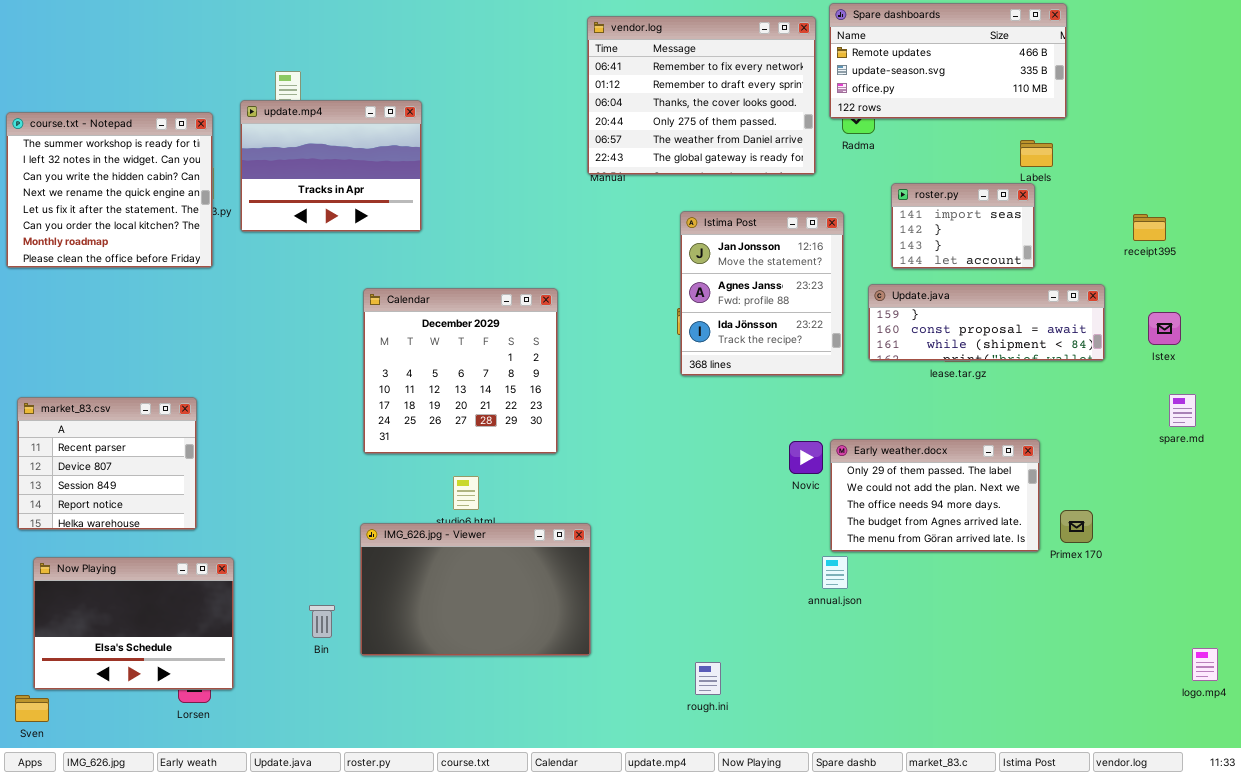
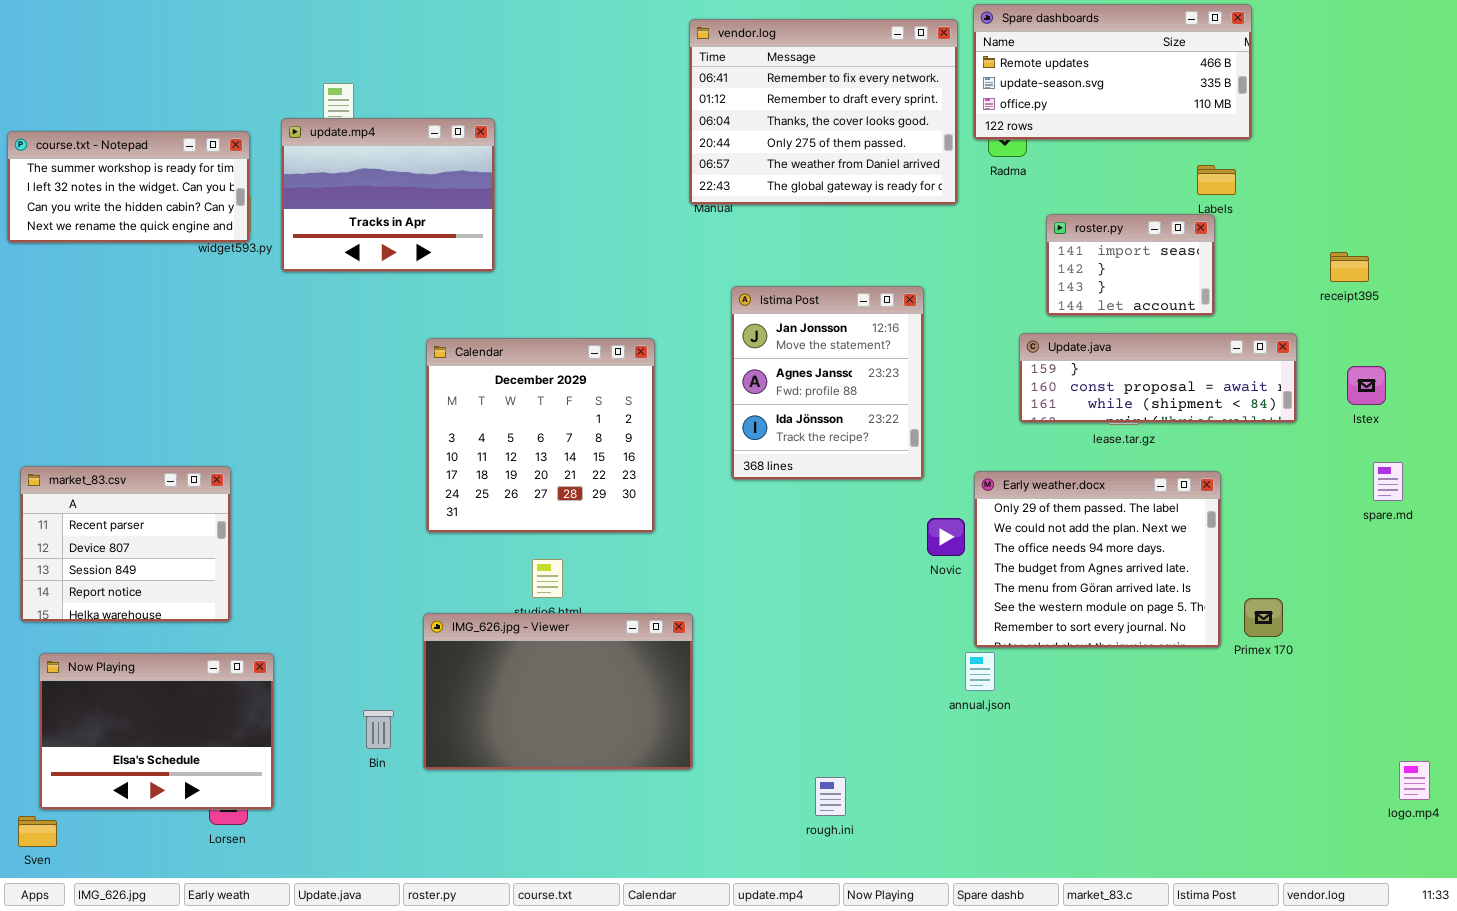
course.txt - Notepad: [6,112,213,268] -> [7,131,250,243], resized
Istima Post: [680,211,844,376] -> [731,286,924,480], moved
Early weather.docx: [830,439,1040,552] -> [974,471,1221,648], resized

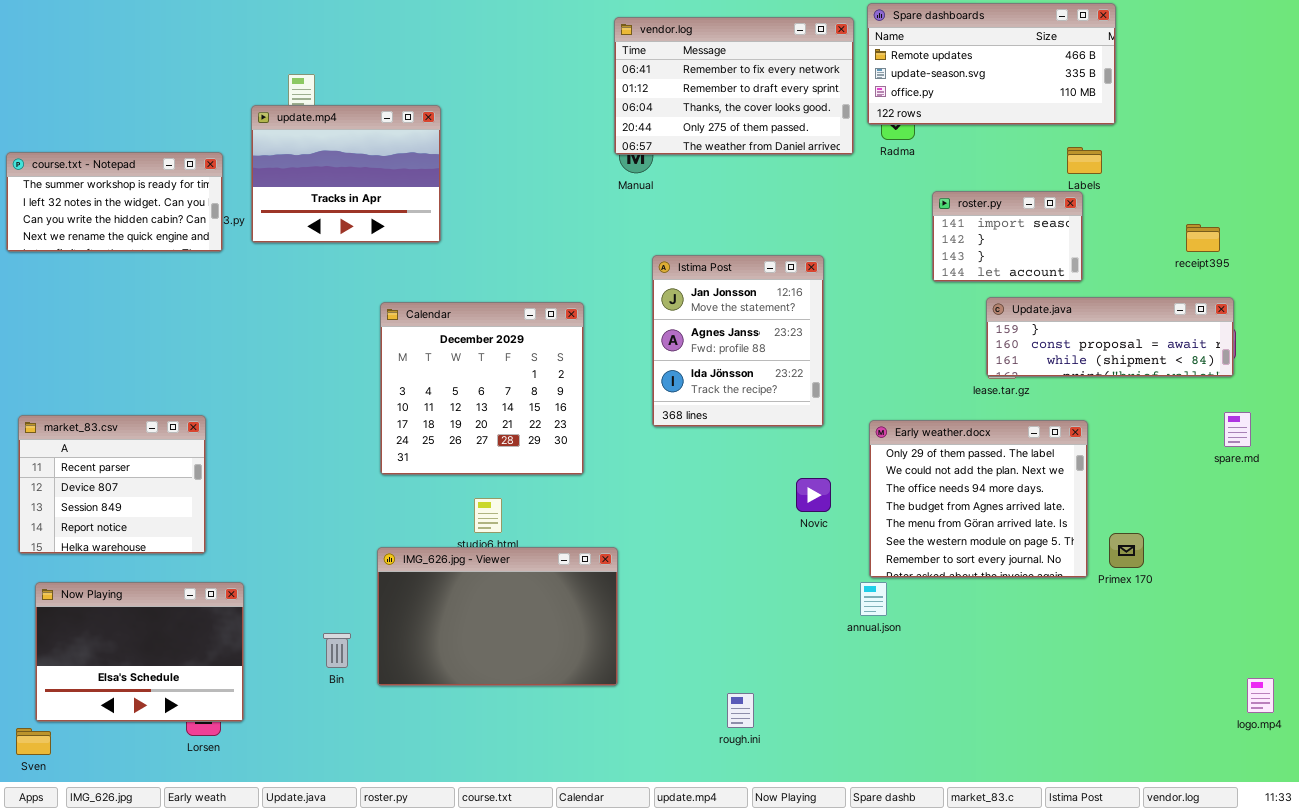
vendor.log: [689,19,958,205] -> [614,17,854,155], resized
course.txt - Notepad: [7,131,250,243] -> [6,152,223,252], moved
Update.java: [1019,333,1297,423] -> [986,297,1234,377], moved
Novic: [927,518,965,556] -> [796,478,831,512], moved

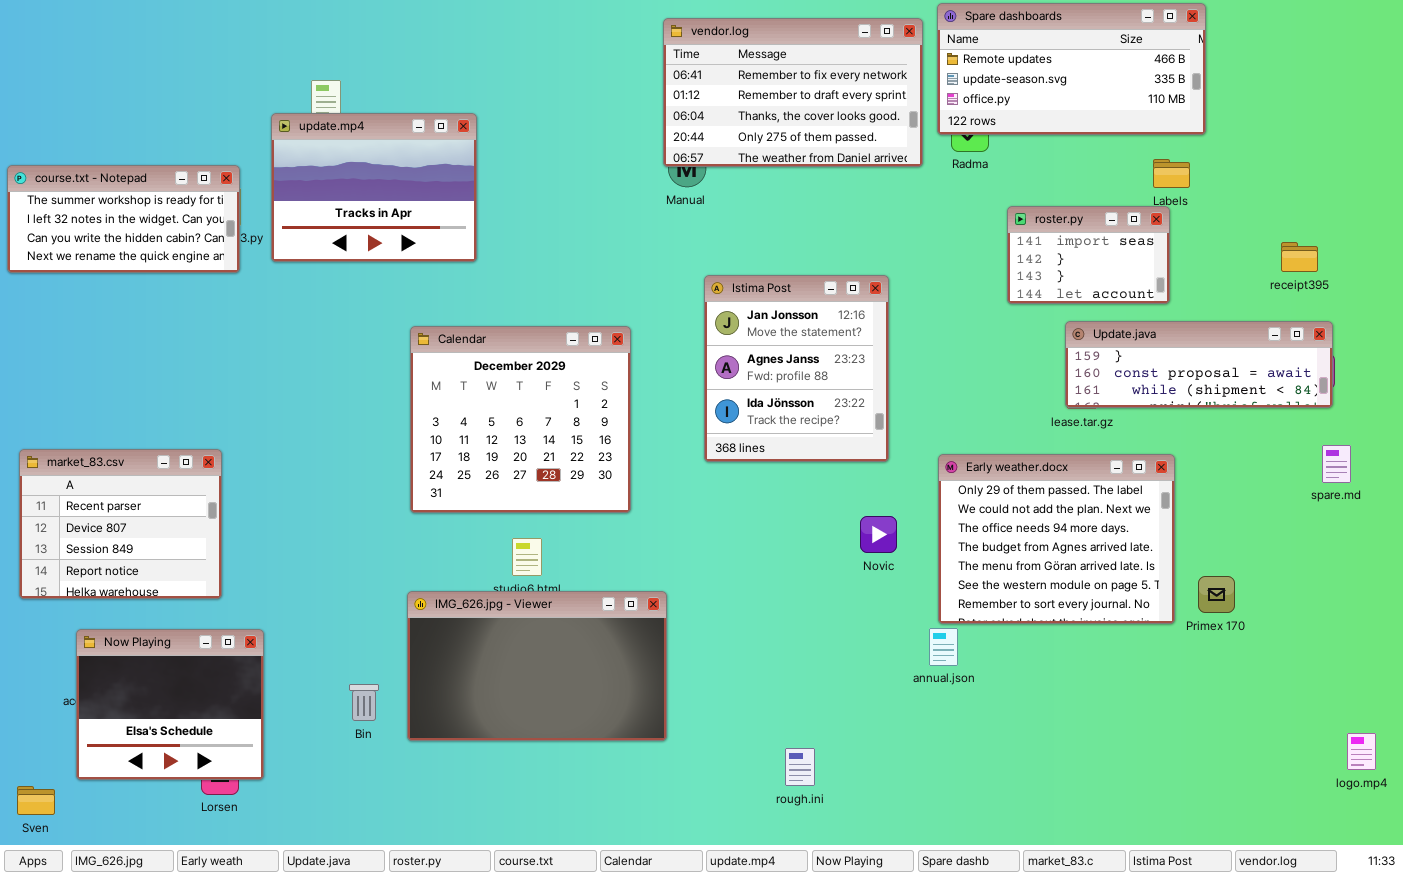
Now Playing: [35,582,244,722] -> [76,629,264,780], resized

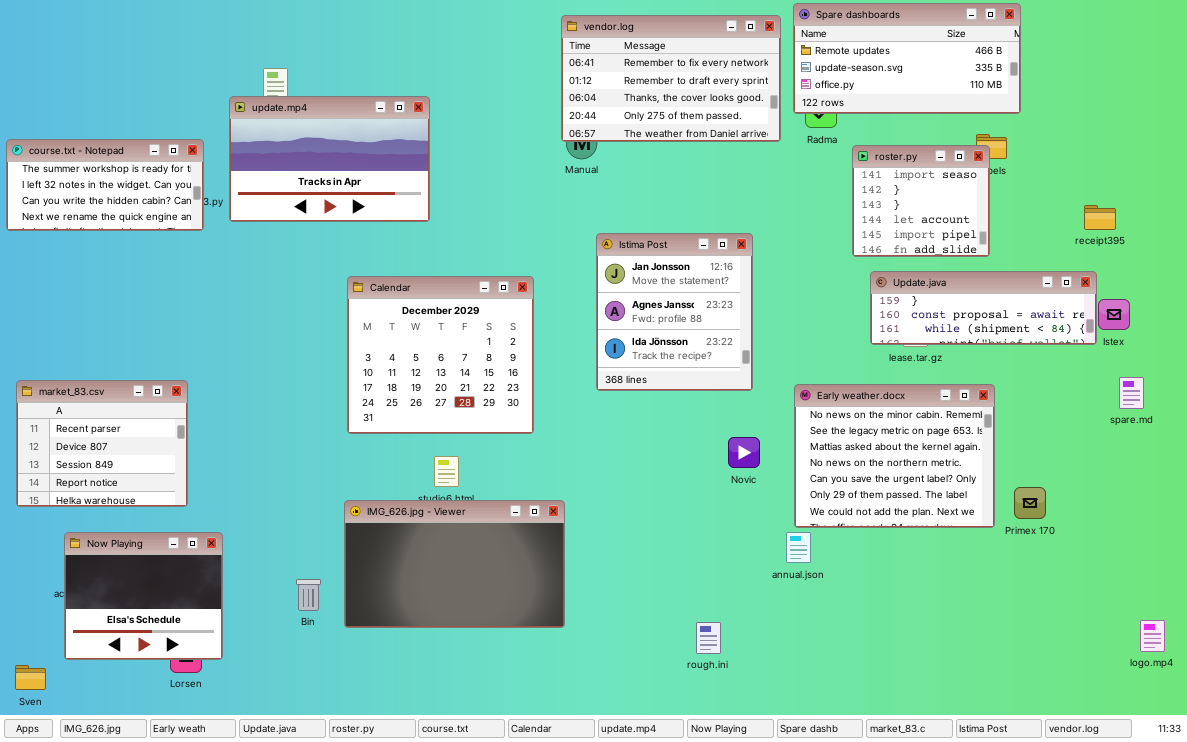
update.mp4: [271,113,477,262] -> [229,96,430,222], resized
roster.py: [1007,206,1170,304] -> [852,145,990,257], resized
Update.java: [1065,321,1333,408] -> [870,271,1097,345], moved
Early weather.docx: [938,454,1175,624] -> [794,384,995,528], scrolled up 5 rows
rough.ini: [785,748,815,786] -> [696,622,721,654], moved

